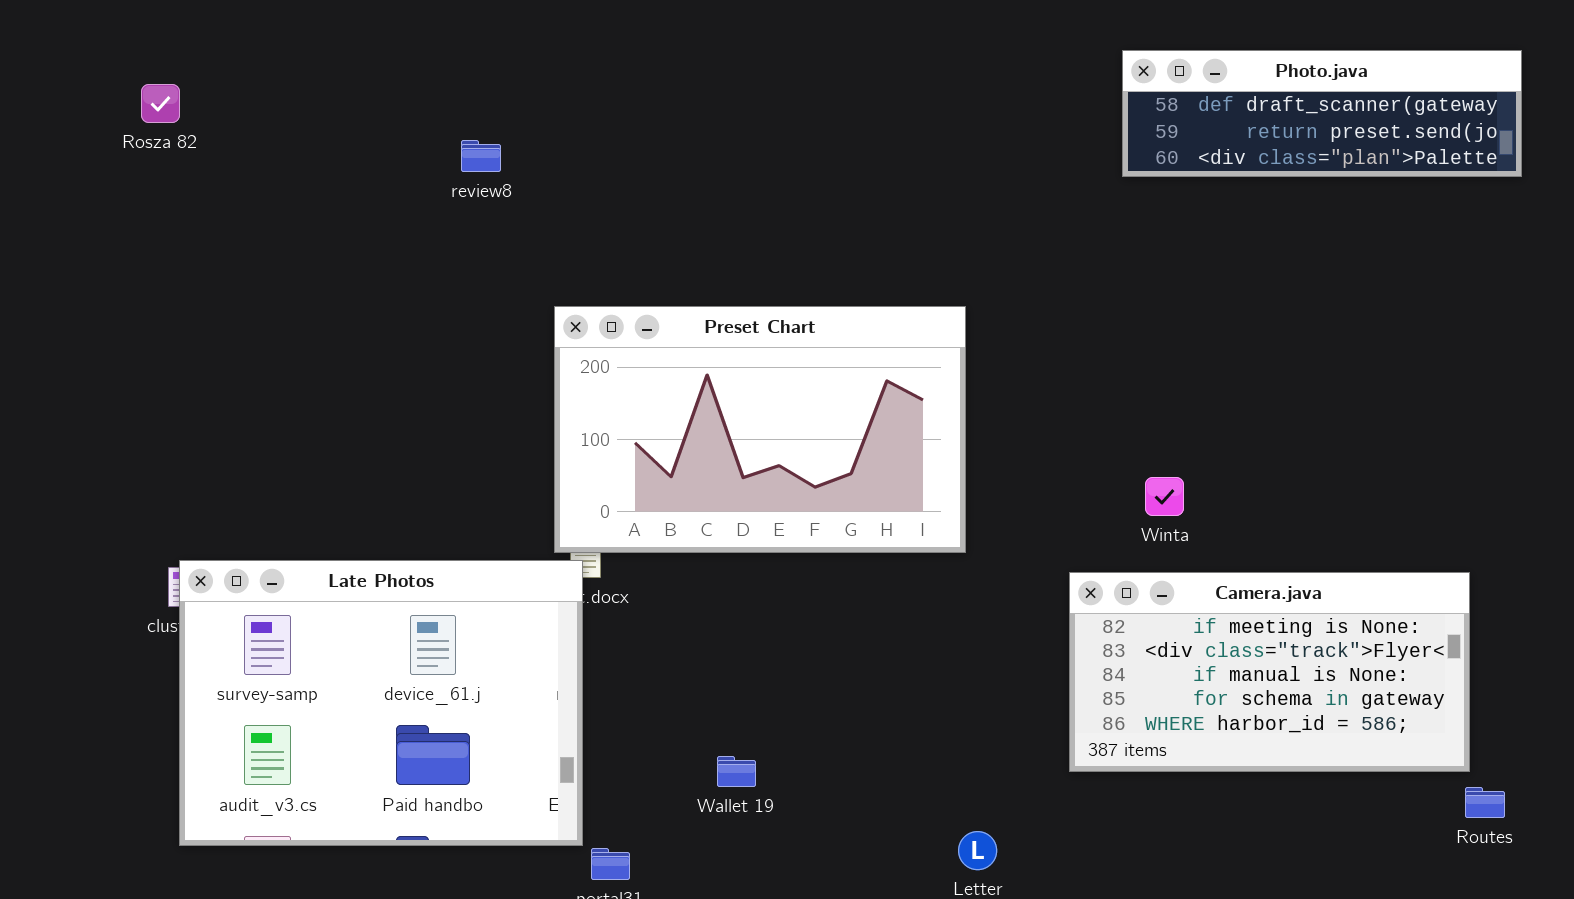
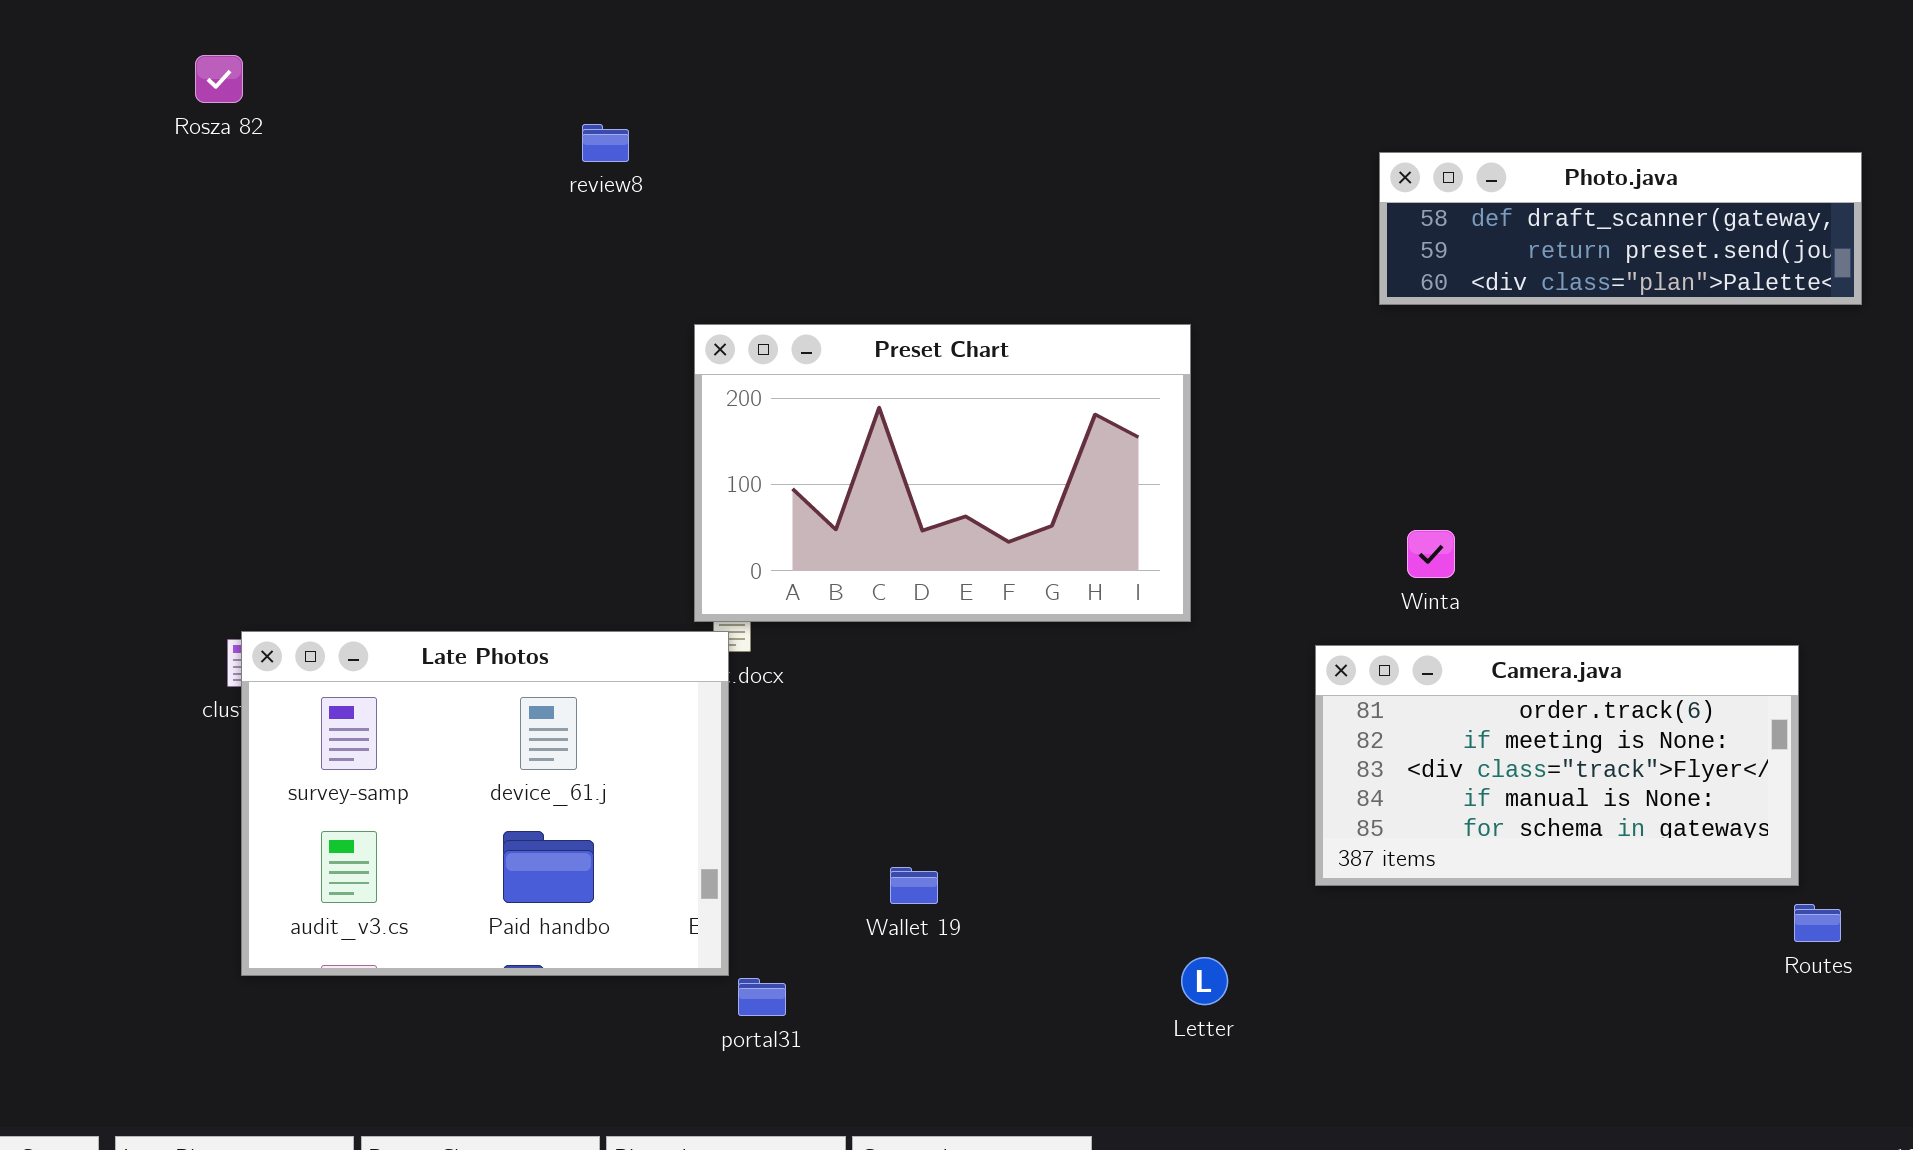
Photo.java: [1122,50,1522,177] -> [1379,152,1862,305], moved
Camera.java: [1069,572,1470,772] -> [1315,645,1799,886], scrolled up 1 row

